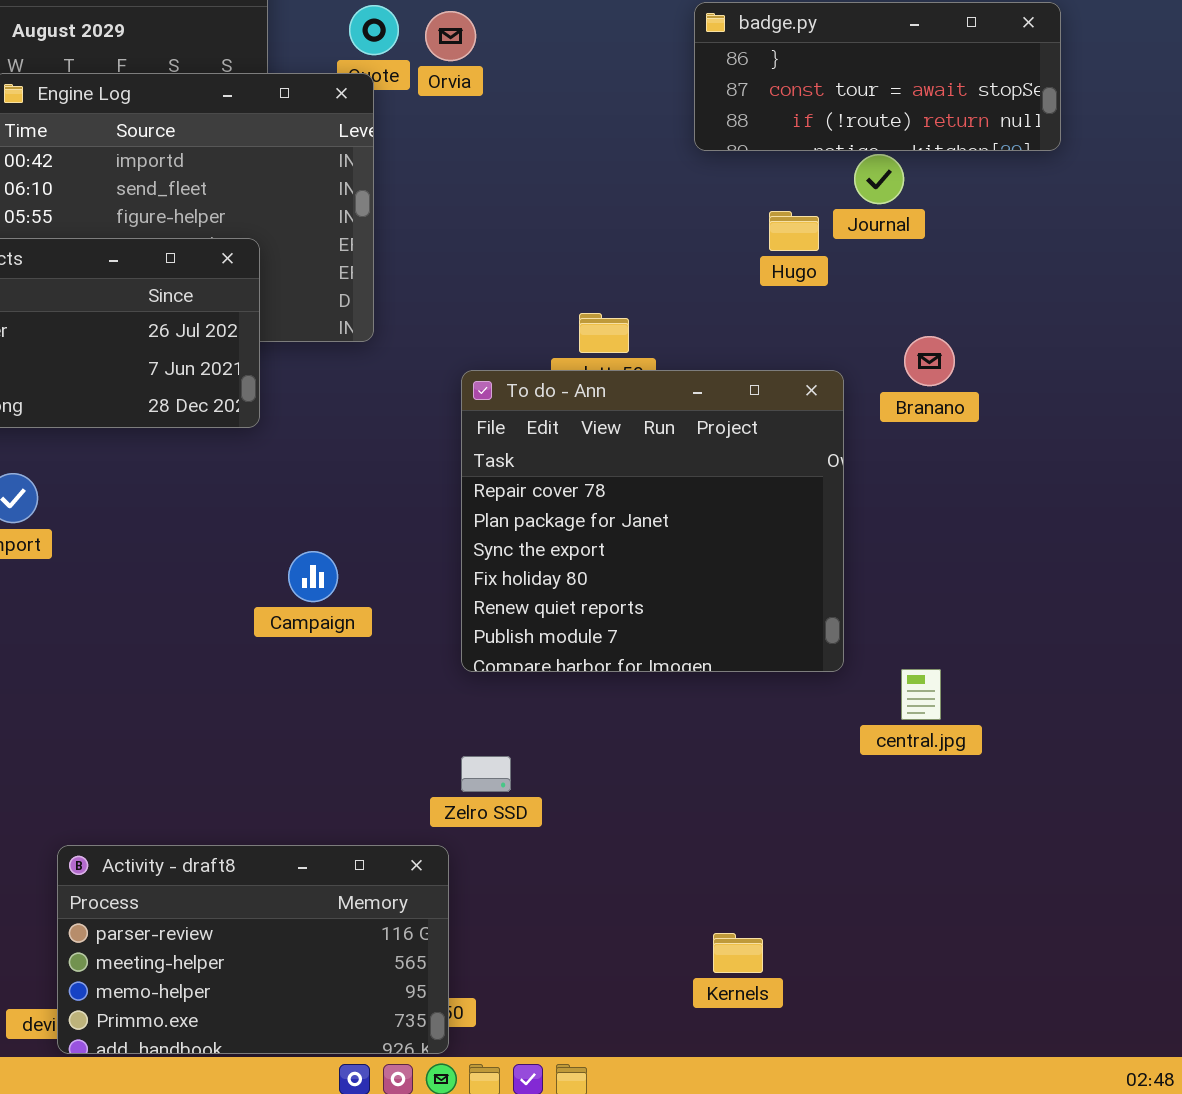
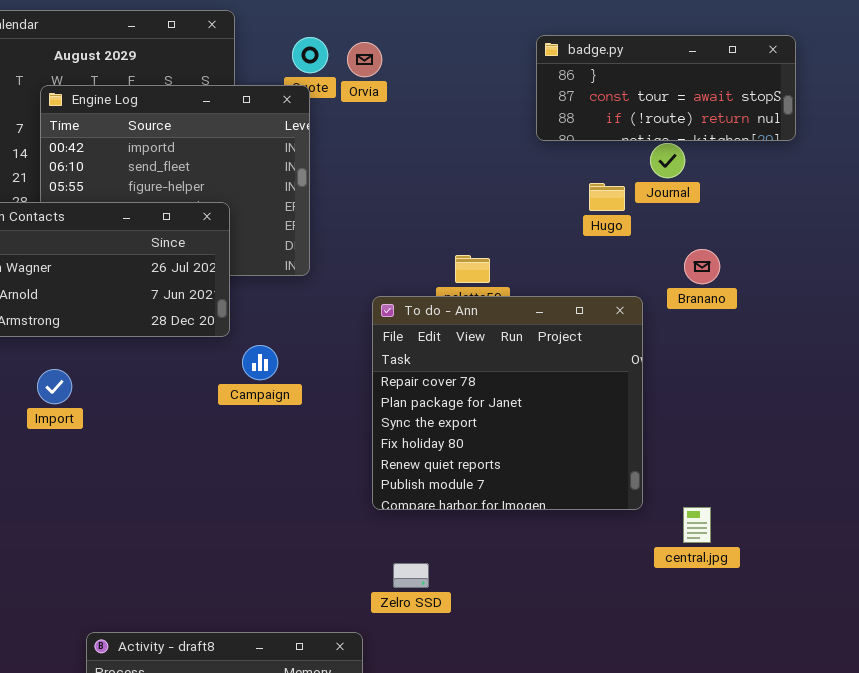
Branano: [904,336,955,386] -> [684,249,720,284], moved
Campaign: [288,551,338,602] -> [242,345,278,380], moved
Zelro SSD: [461,756,511,792] -> [393,563,429,588], moved

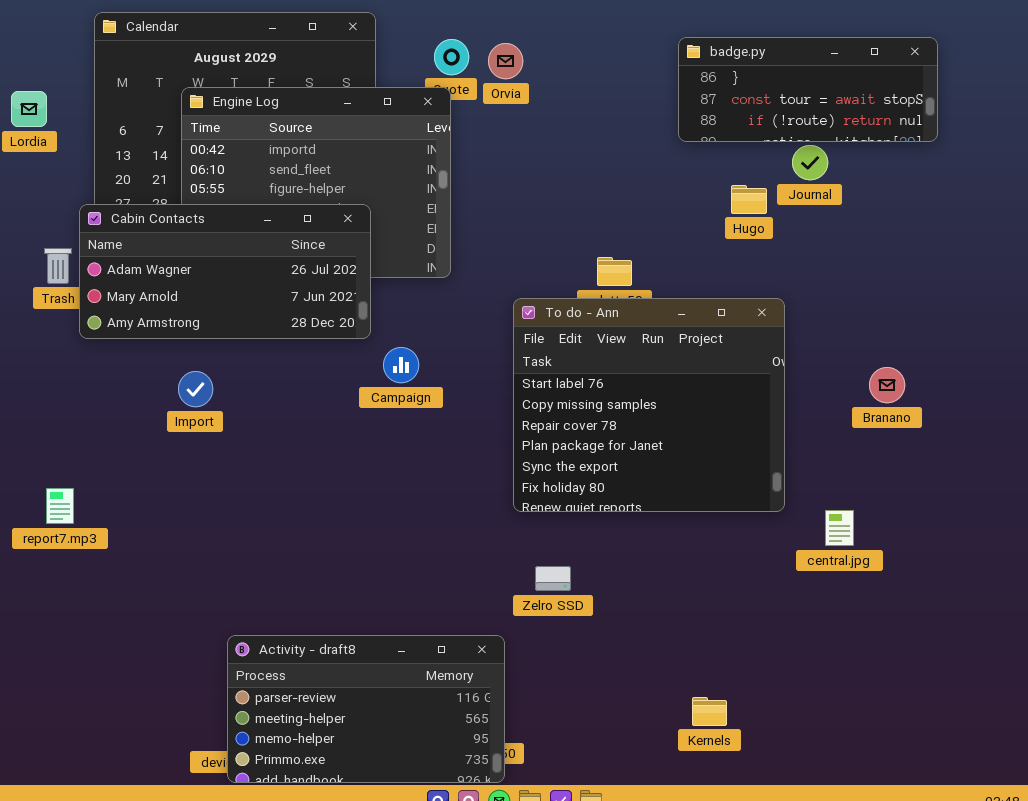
Branano: [684,249,720,284] -> [869,367,905,403], moved
To do - Ann: [372,296,643,510] -> [513,298,785,512], scrolled up 2 rows

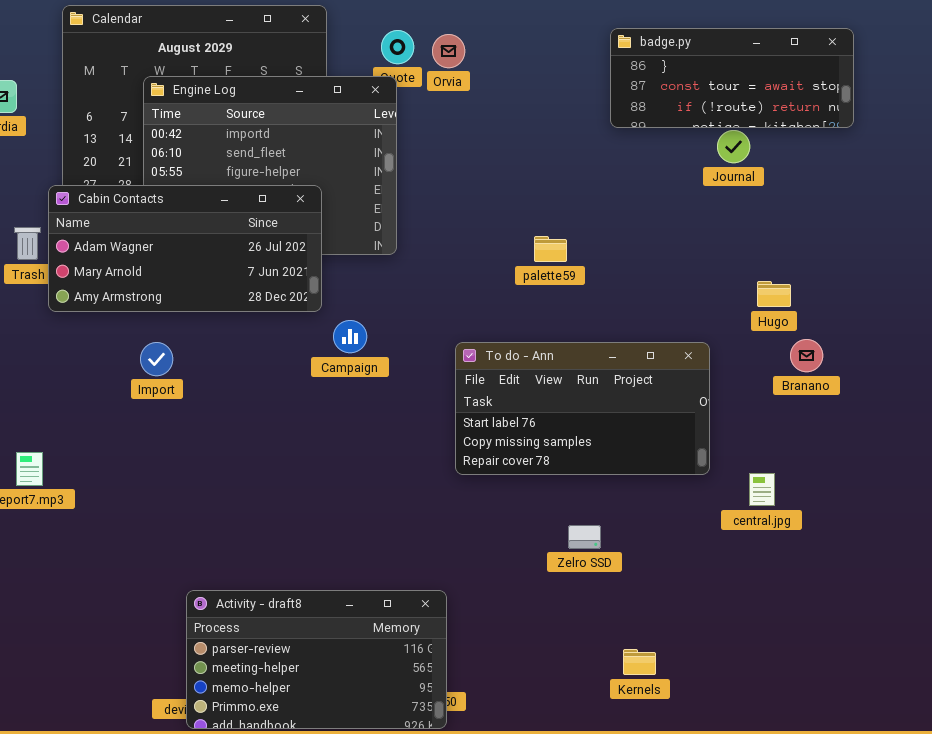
Hugo: [731,185,767,214] -> [757,281,791,307], moved
To do - Ann: [513,298,785,512] -> [455,342,710,475], resized
Zelro SSD: [535,566,571,591] -> [568,525,601,549], moved

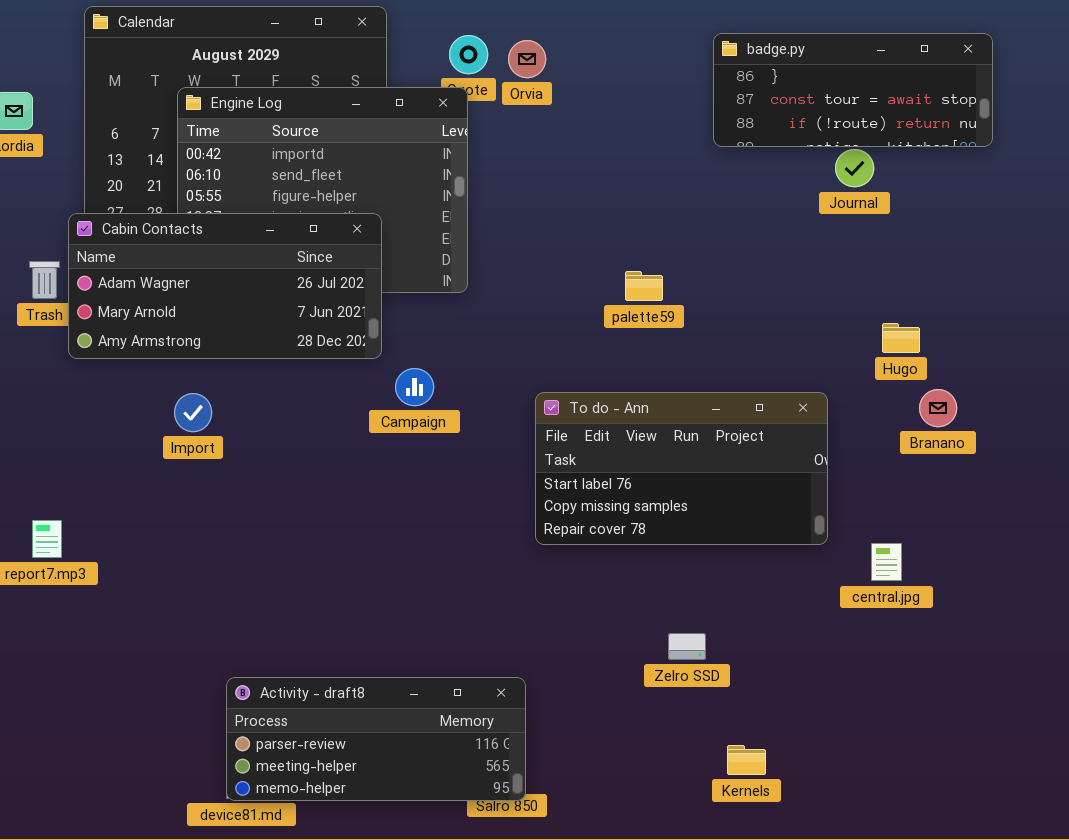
Zelro SSD: [568,525,601,549] -> [668,633,706,660], moved
Activity - draft8: [186,590,447,729] -> [226,677,526,801], resized

